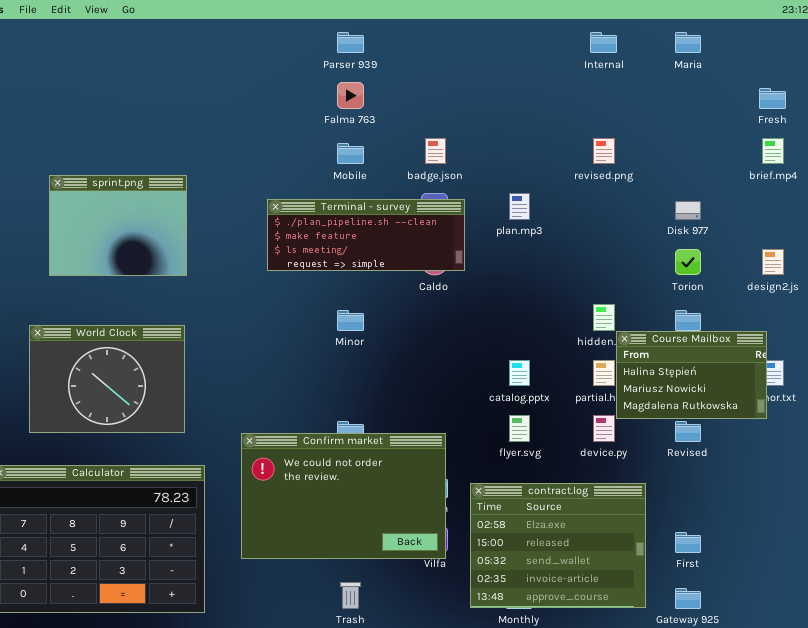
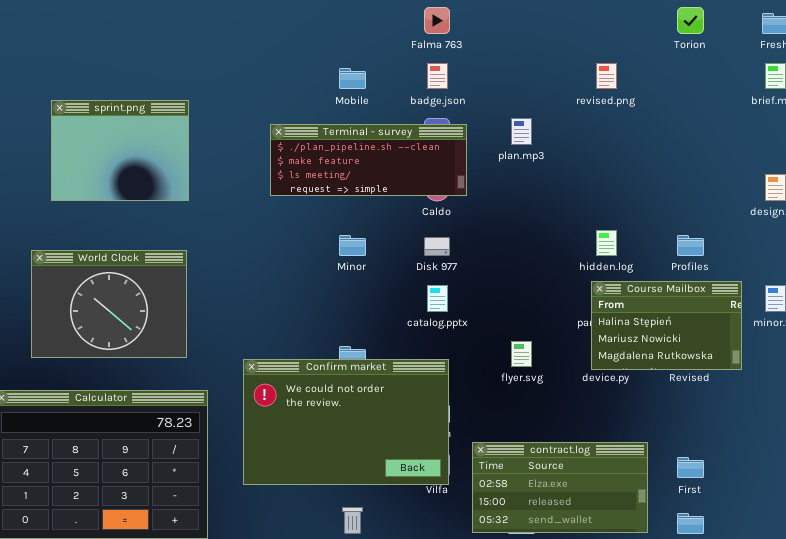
Falma 763: [337,82,364,109] -> [424,7,450,34], moved
Disk 977: [675,201,701,220] -> [424,237,450,256], moved
Torion: [675,249,701,275] -> [677,7,704,34], moved
Course Mailbox: [616,331,767,419] -> [591,281,742,370], moved
catalog.pptx: [509,360,530,386] -> [427,285,448,312], moved
contract.log: [470,483,646,608] -> [472,442,648,533], resized

